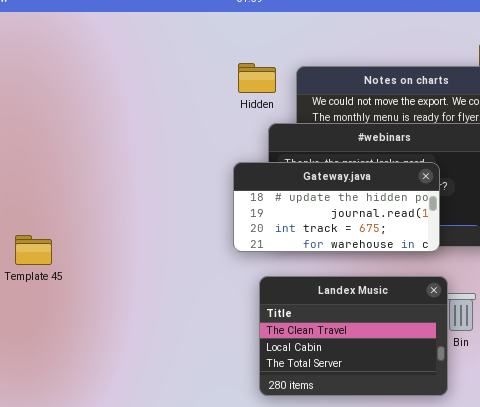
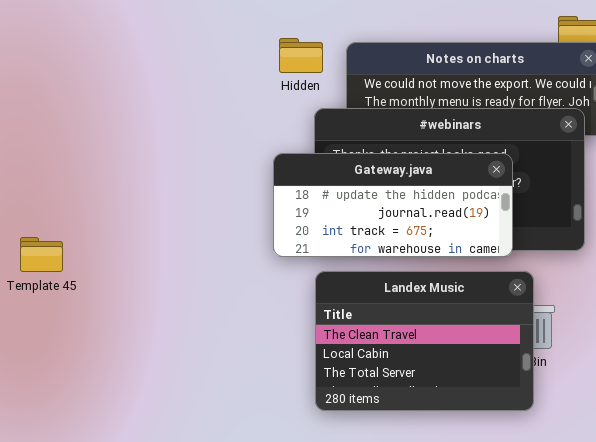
Landex Music: [259,276,448,396] -> [315,271,534,411], moved

